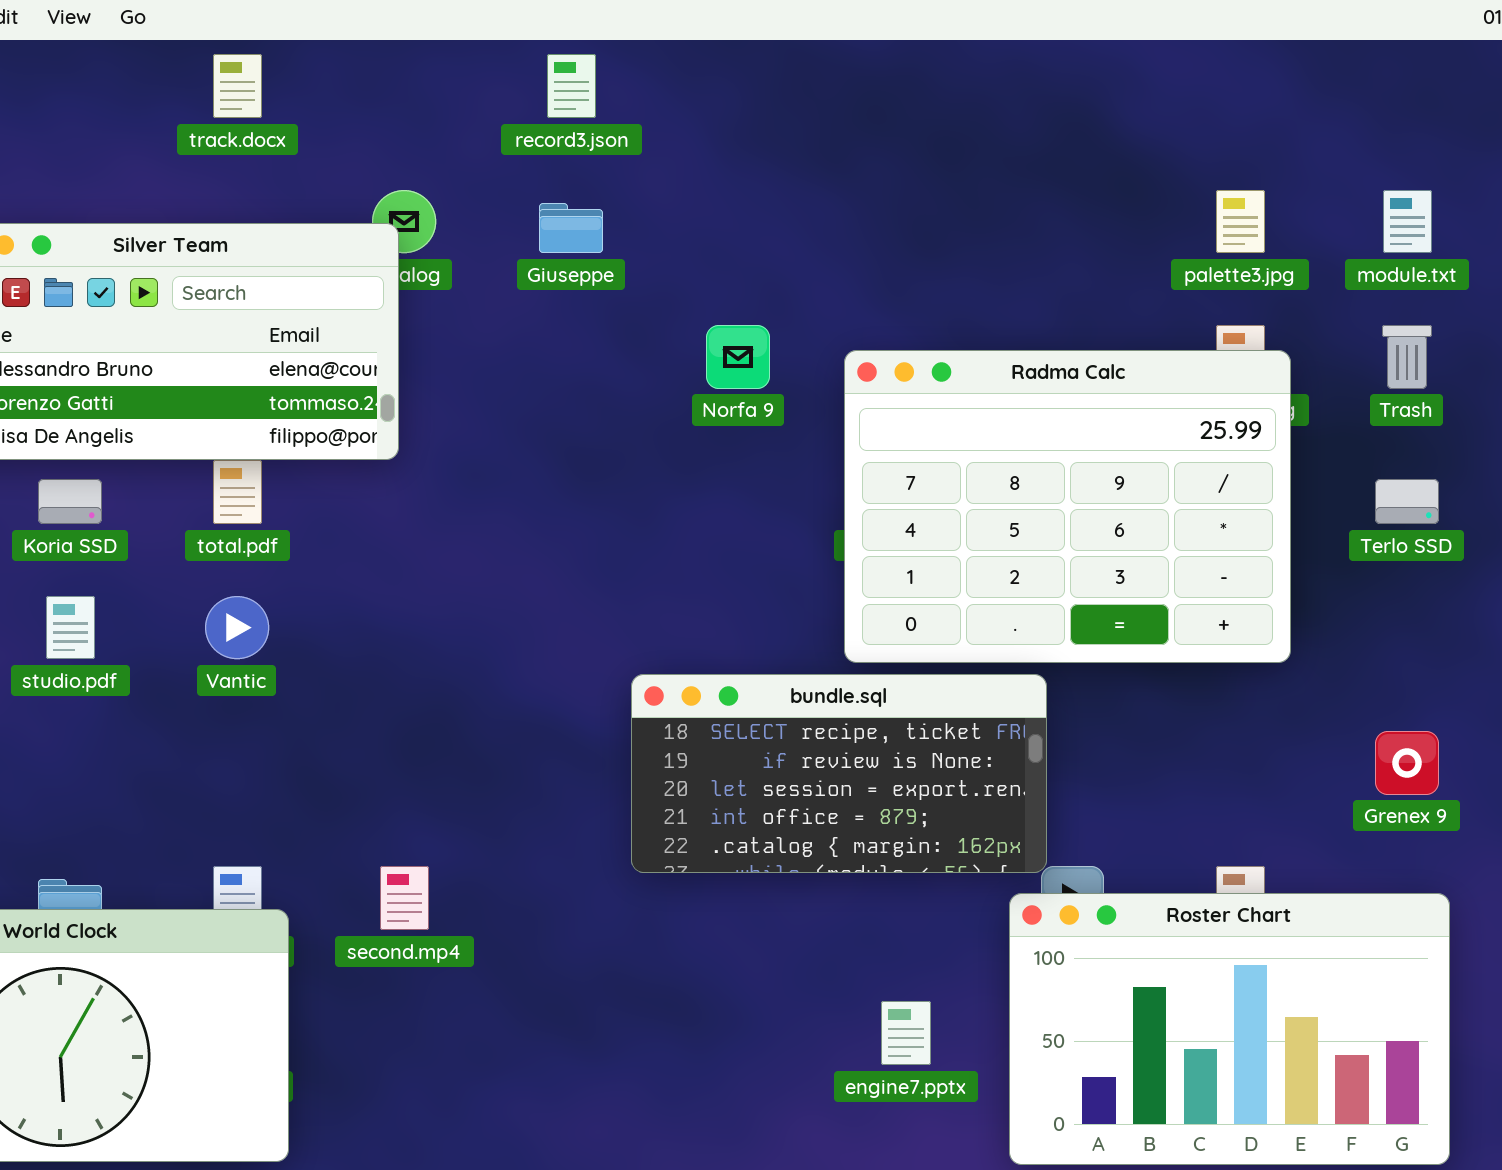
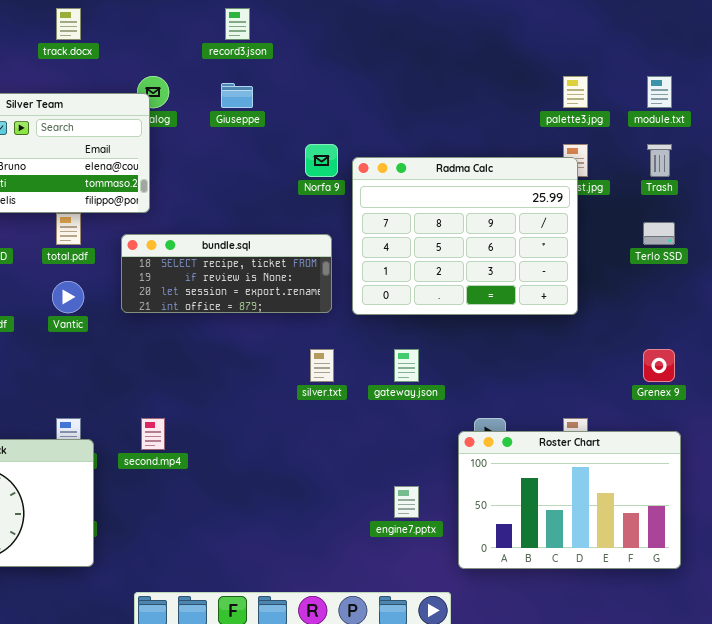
Radma Calc: [844,350,1291,663] -> [352,157,578,315], moved
bundle.sql: [631,674,1047,873] -> [121,234,332,313], moved, resized

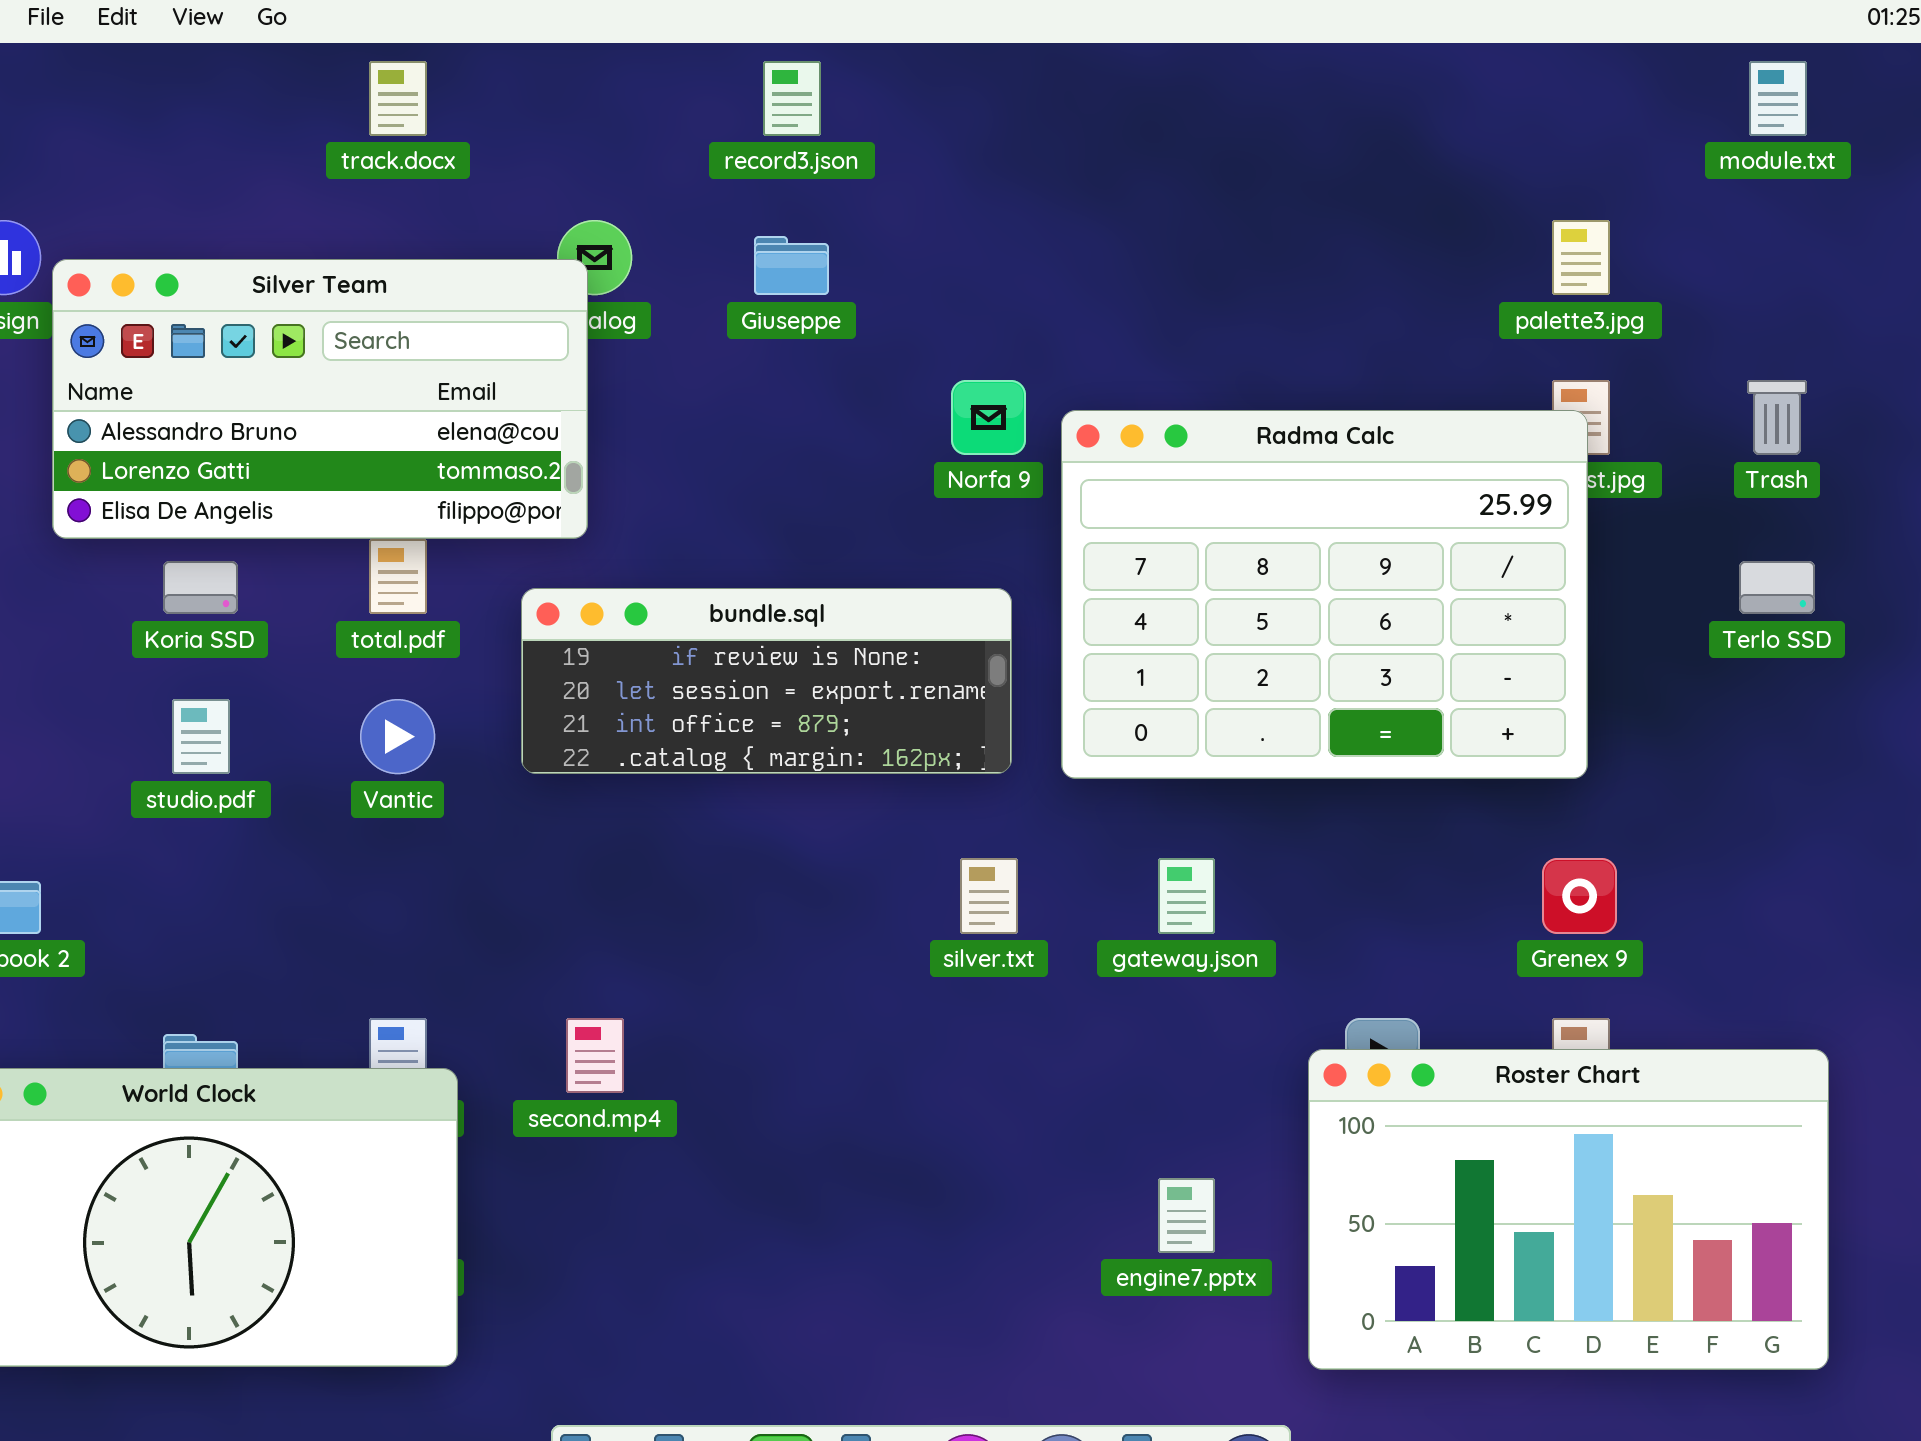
module.txt: [647,76,672,108] -> [1749,61,1807,136], moved
bundle.sql: [121,234,332,313] -> [521,588,1012,774], scrolled down 1 row
Grenex 9: [643,349,675,382] -> [1542,858,1617,934], moved

